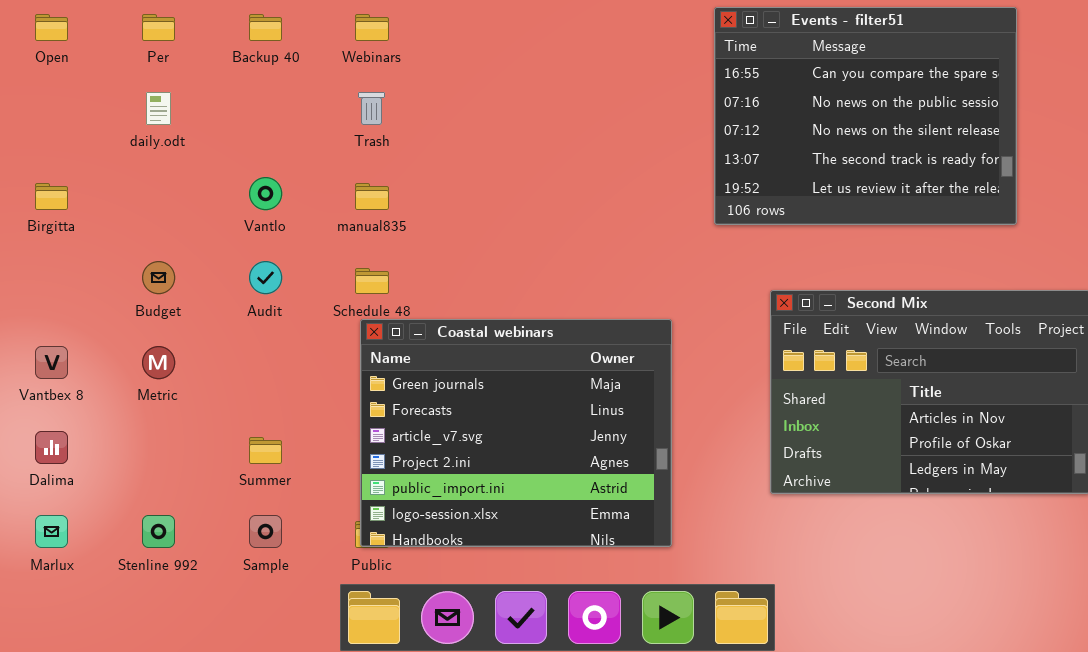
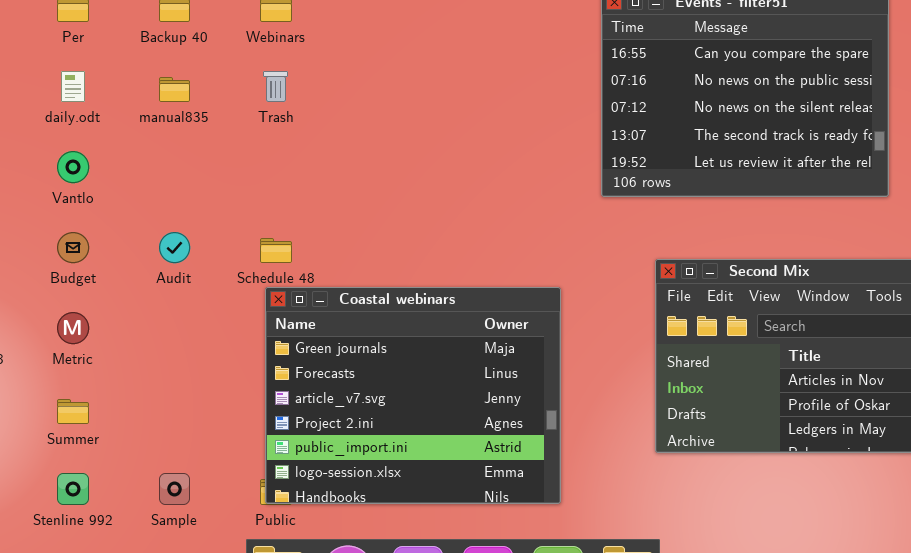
Vantlo: [249,177,282,210] -> [57,151,89,183], moved
manual835: [355,183,389,210] -> [159,77,190,102], moved
Summer: [249,437,282,464] -> [57,399,89,424], moved

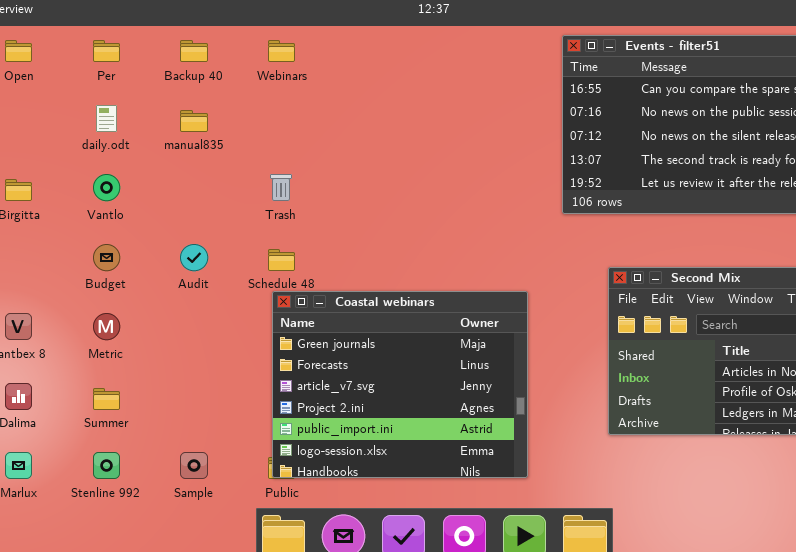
Trash: [263,71,288,102] -> [270,174,292,201], moved

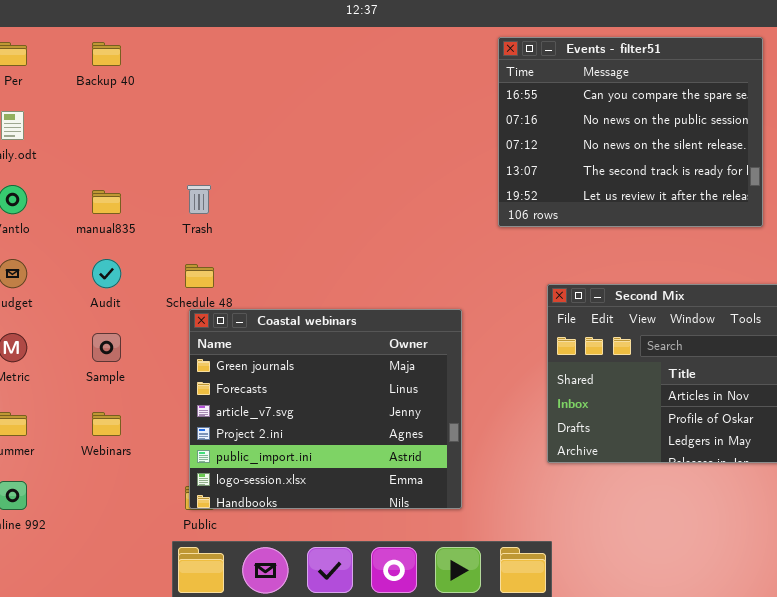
Webinars: [268,40,295,62] -> [92,412,121,436], moved
manual835: [180,110,208,132] -> [92,190,121,214], moved
Sample: [180,452,208,479] -> [92,333,121,362], moved

